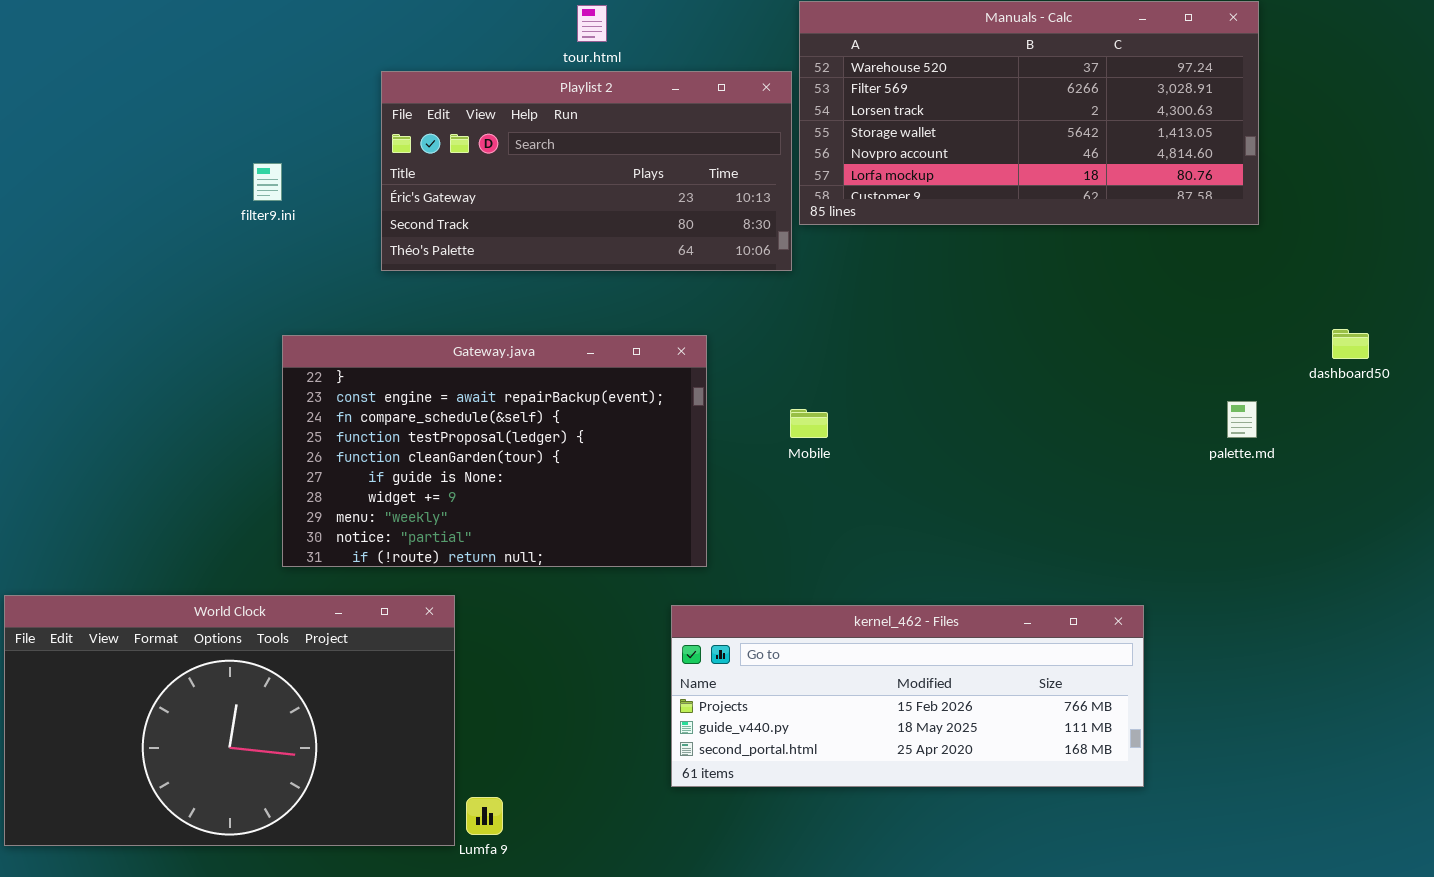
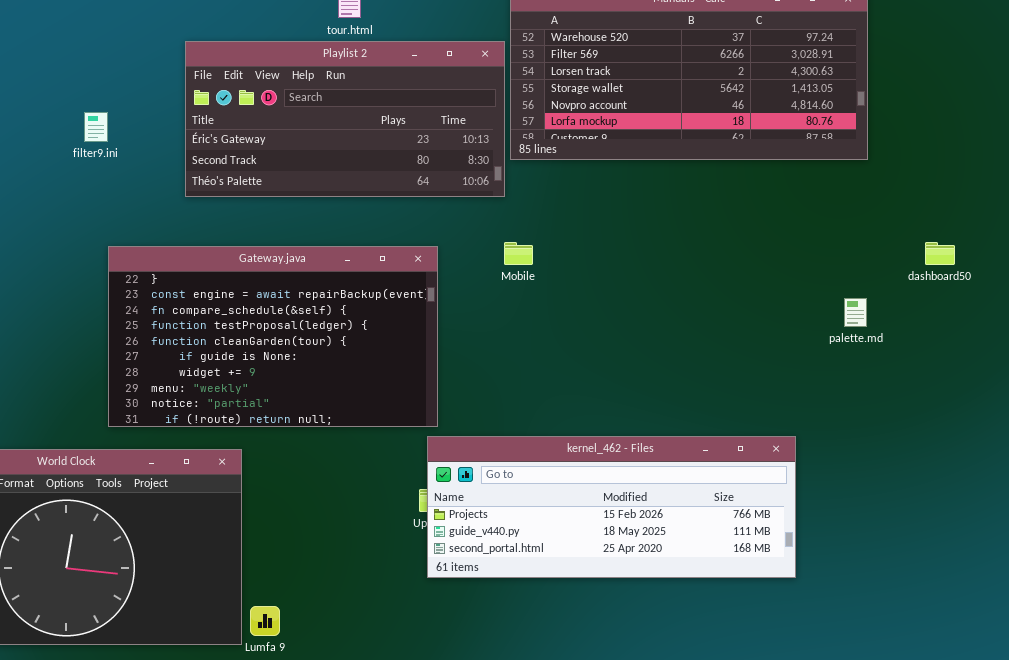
Mobile: [790,409,828,438] -> [504,242,533,265], moved
kernel_462 - Files: [671,605,1144,787] -> [427,436,796,578], moved

